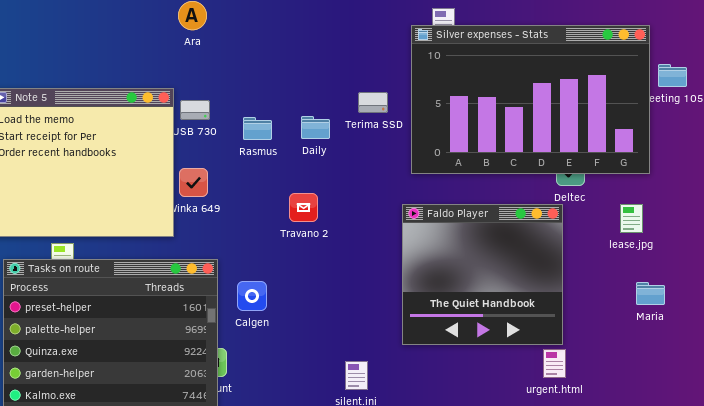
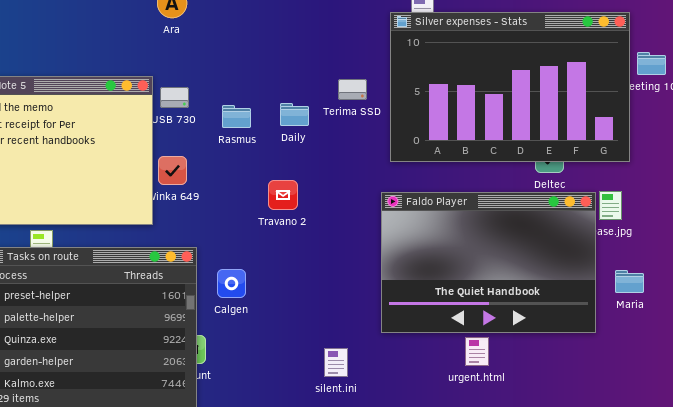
Faldo Player: [402,204,563,345] -> [381,192,596,333], resized
urgent.html: [543,349,566,378] -> [465,337,489,366], moved

